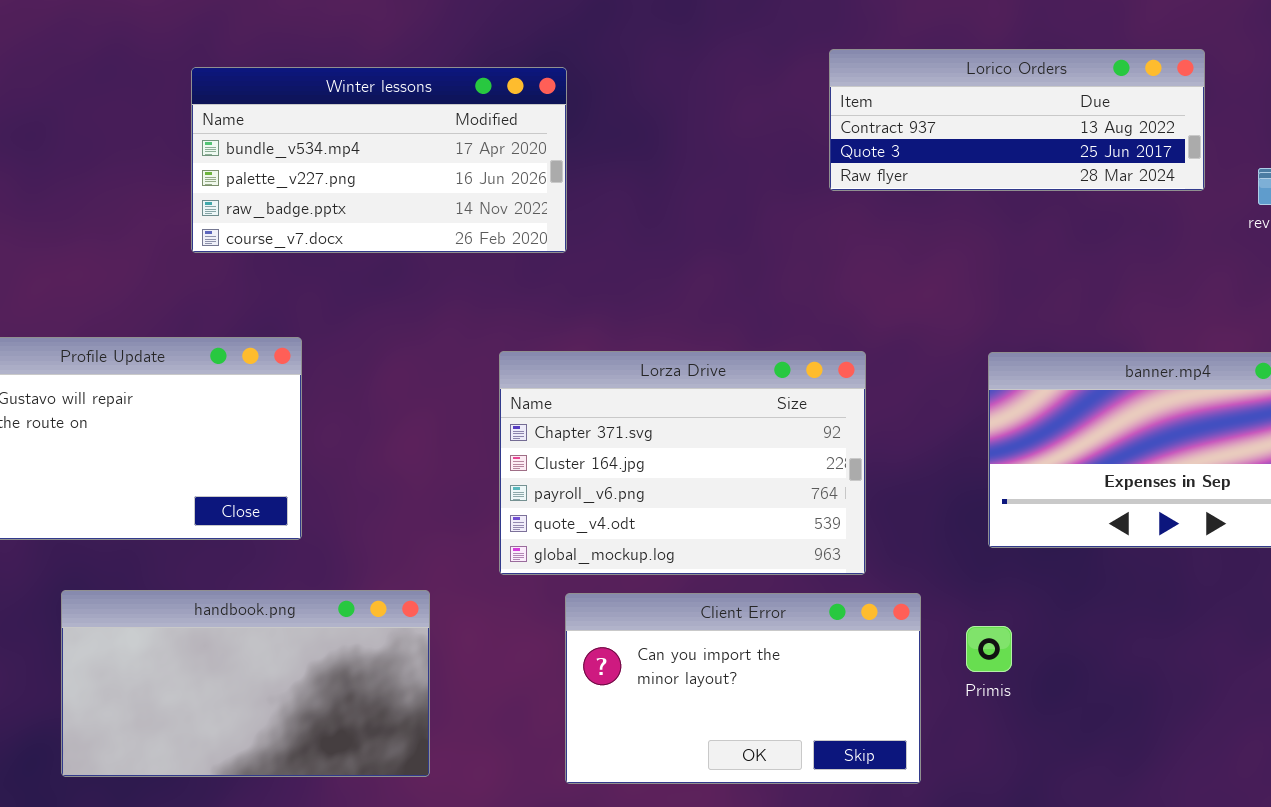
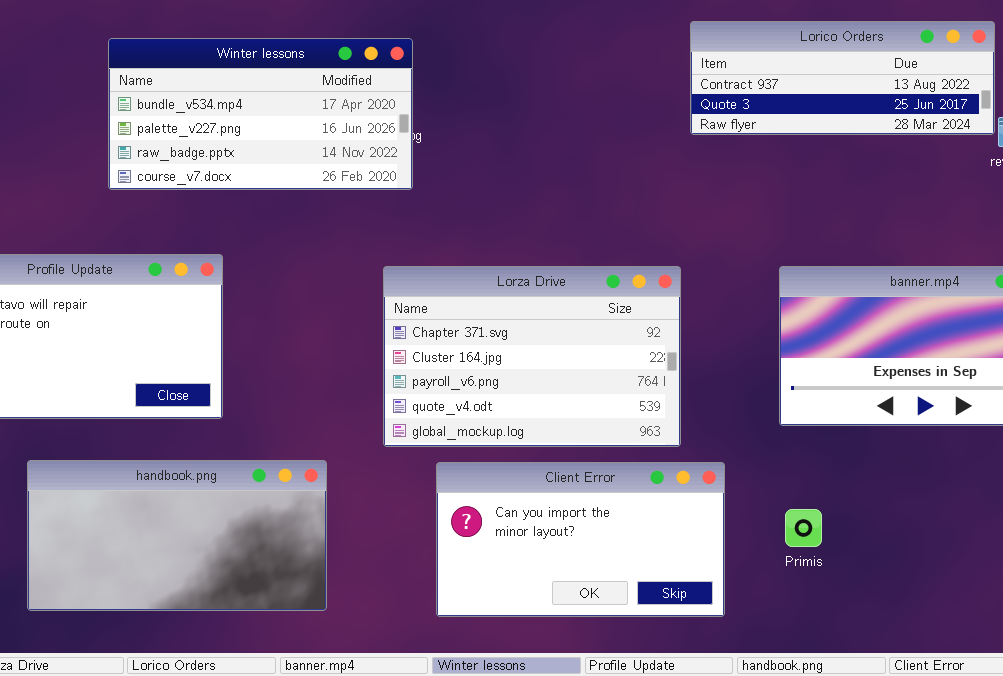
Lorico Orders: [829,49,1205,191] -> [690,21,995,135], moved
Winter lessons: [191,67,567,253] -> [108,38,413,190], moved
Primis: [966,626,1012,672] -> [785,509,822,547], moved

